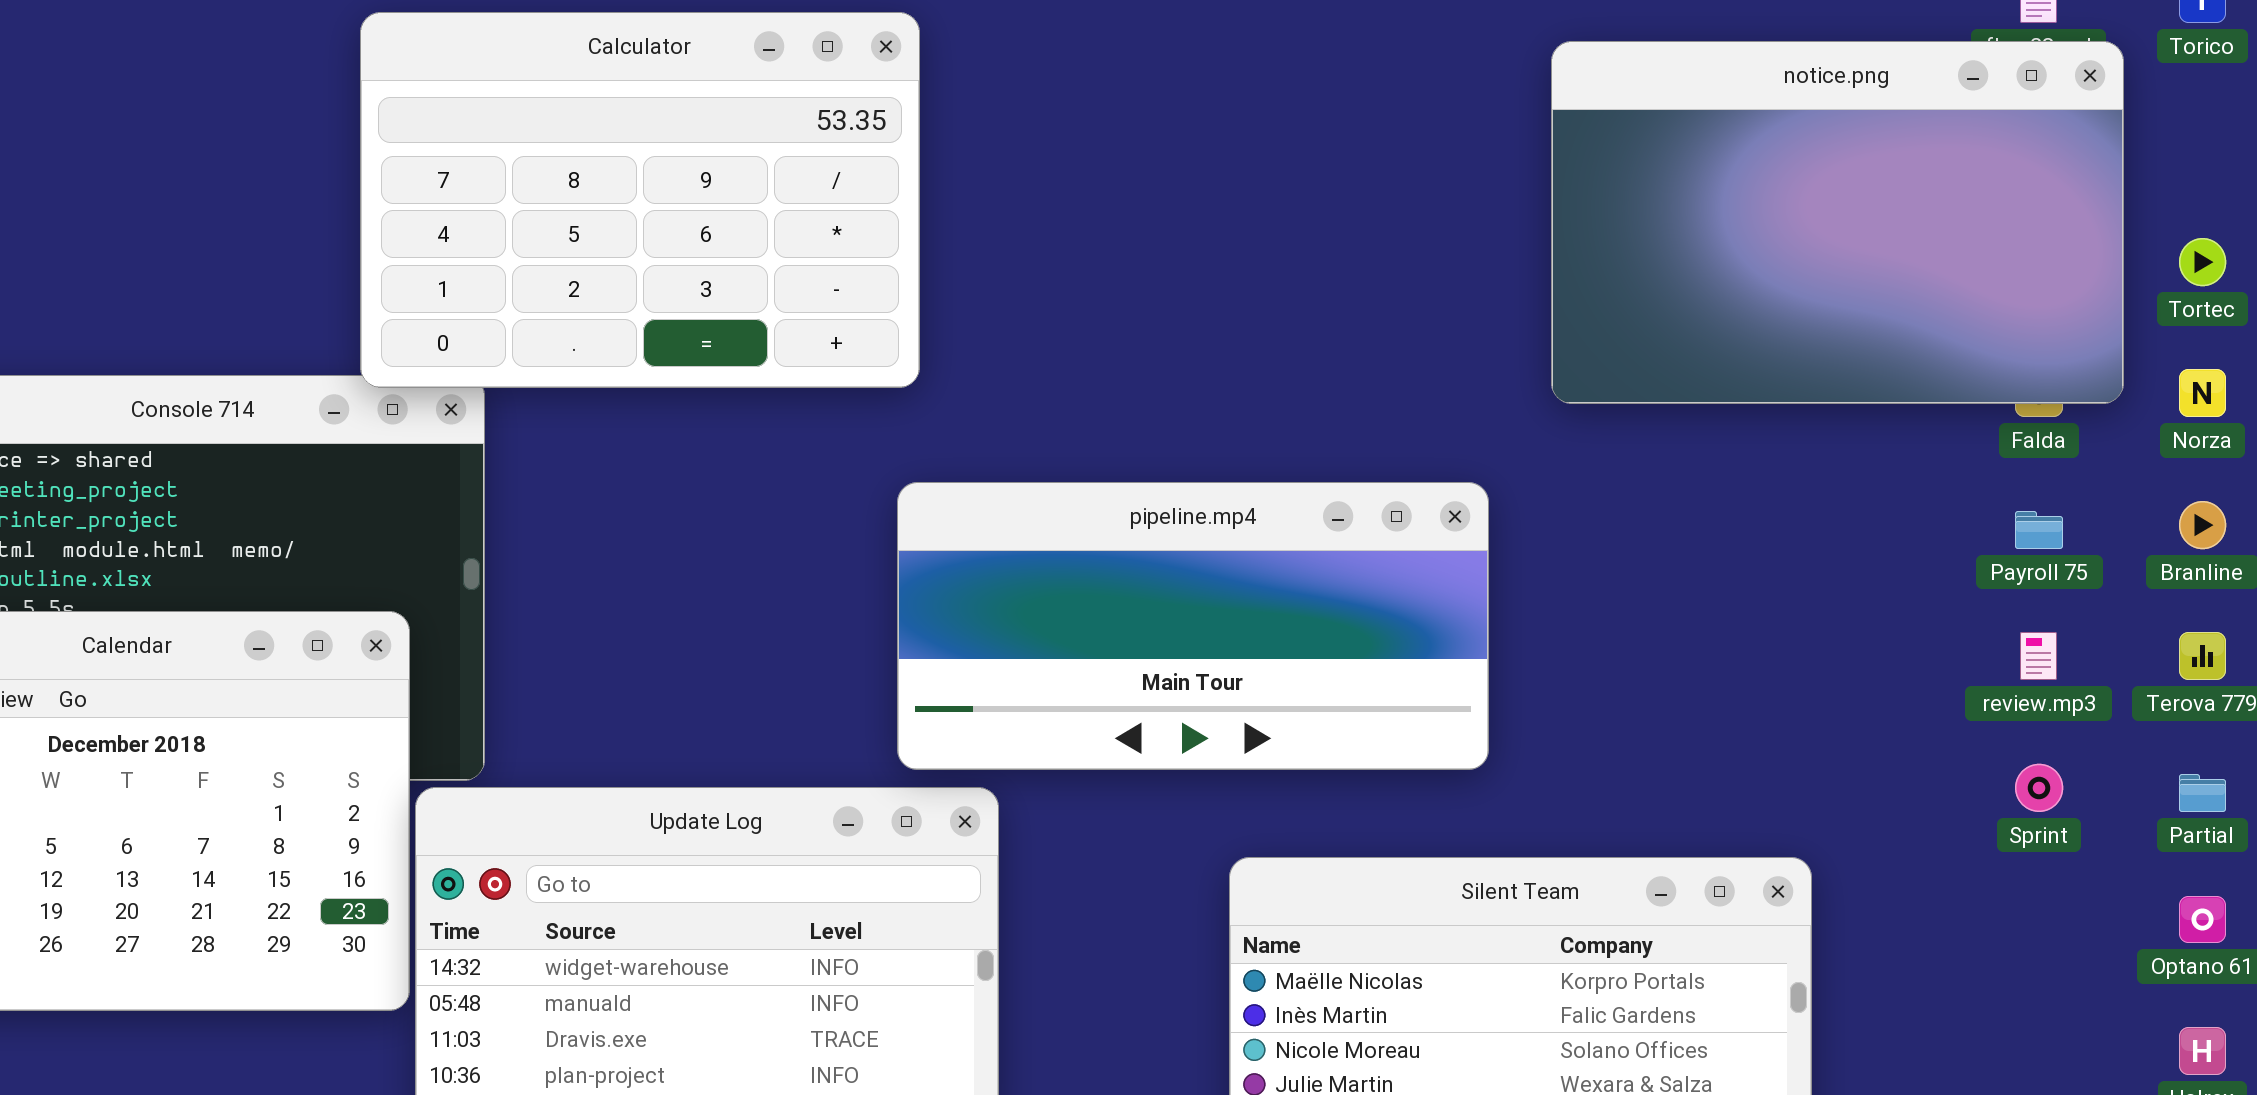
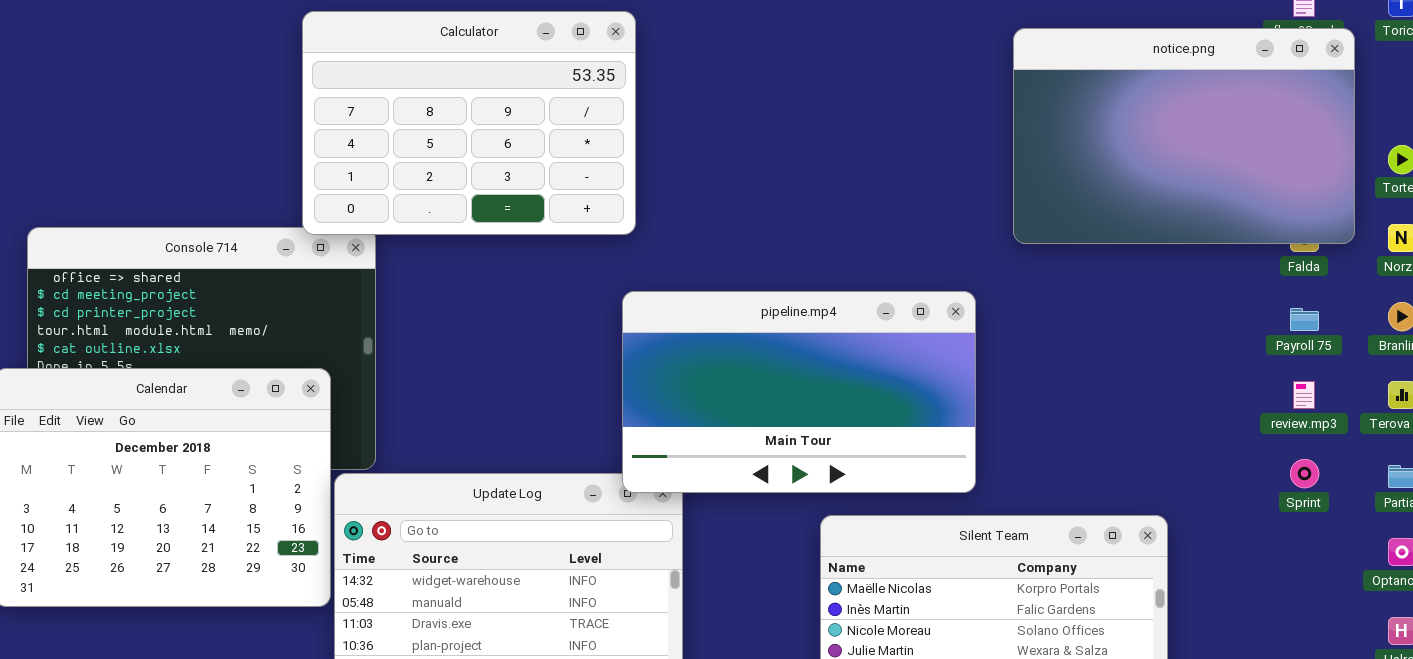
pipeline.mp4: [897,482,1489,770] -> [622,291,976,493], resized

